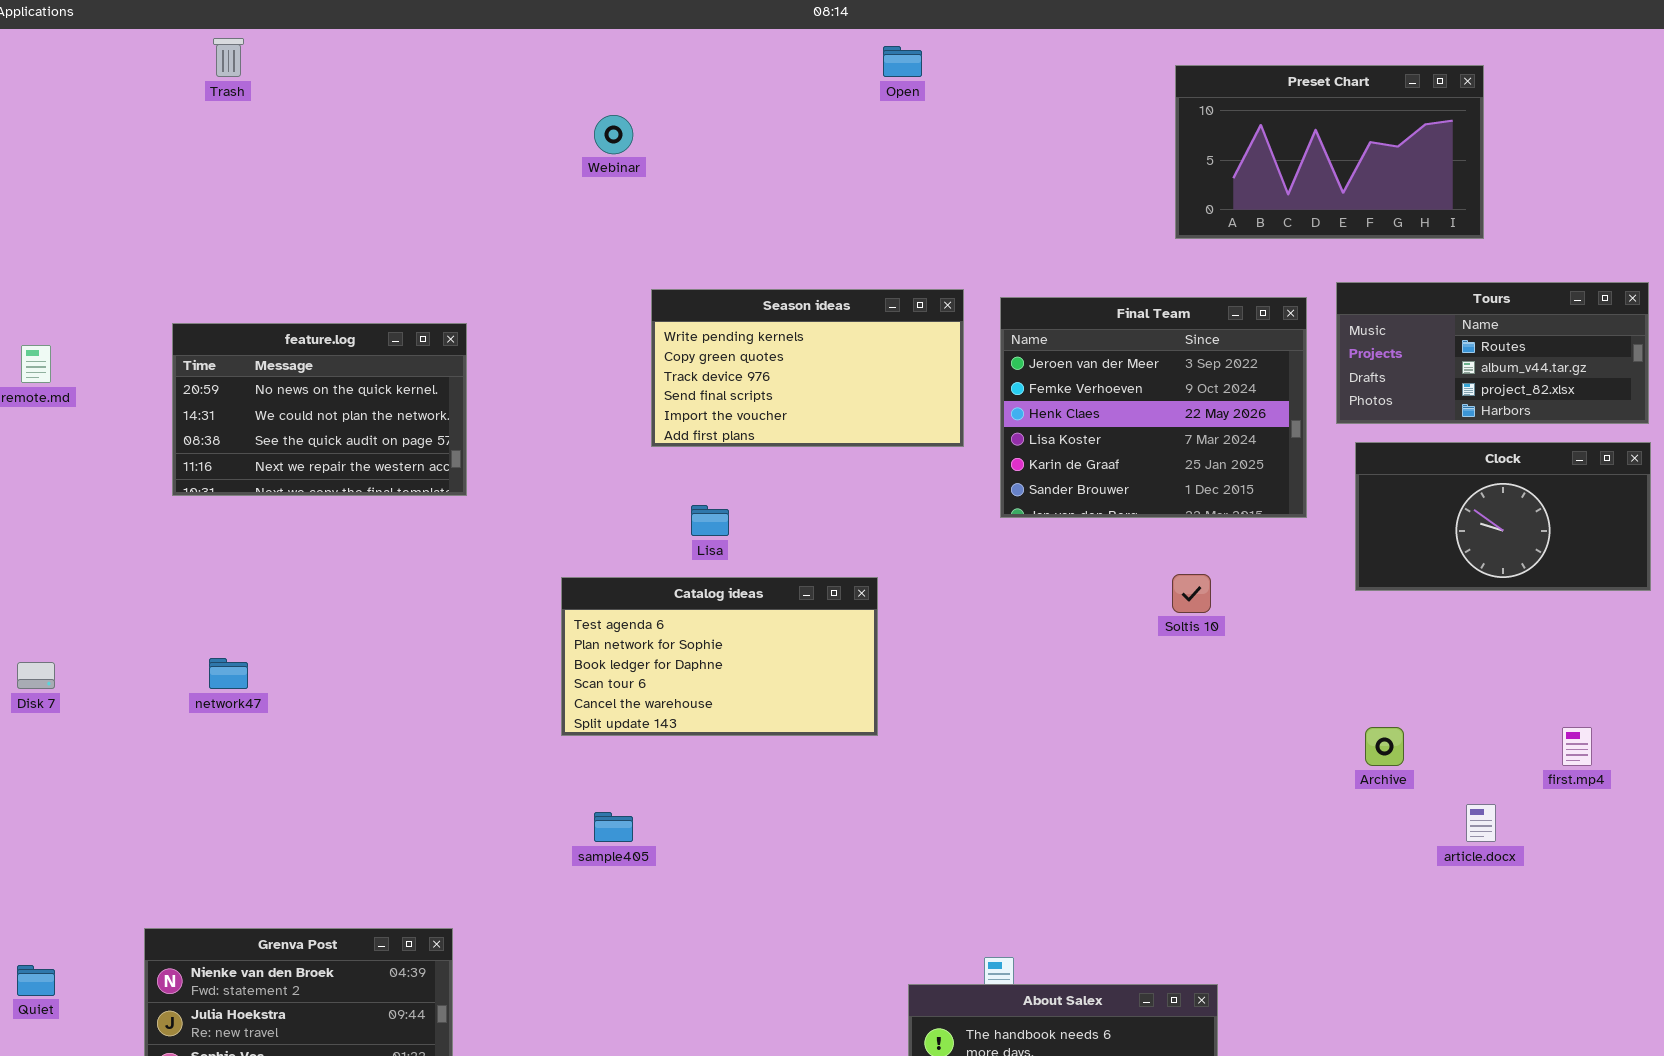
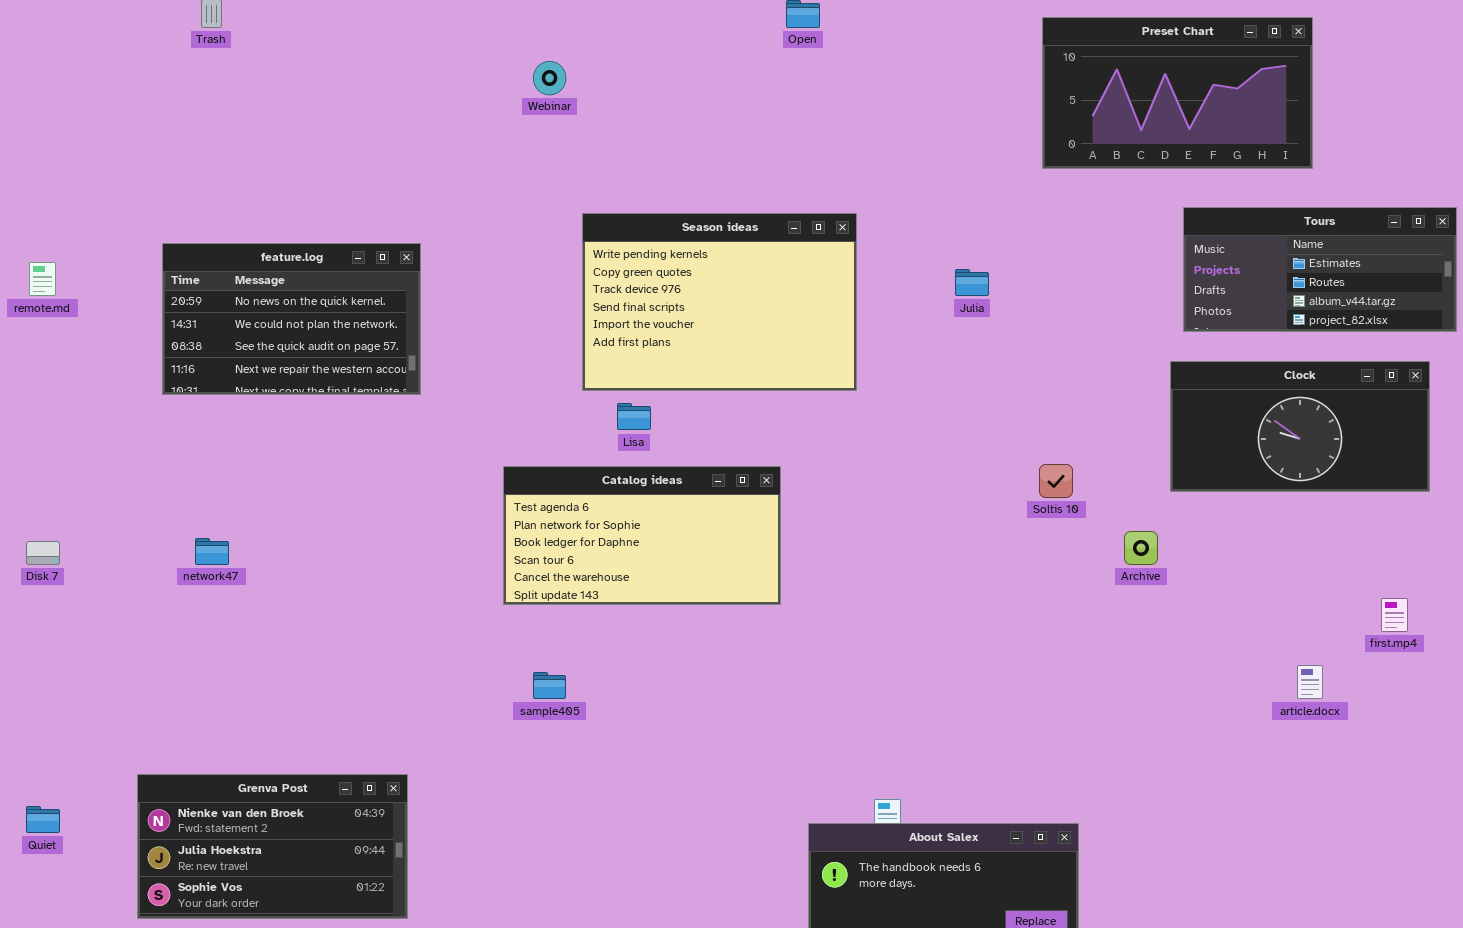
Tours: [1336,282,1649,424] -> [1183,207,1457,332], scrolled up 1 row
Season ideas: [651,289,964,447] -> [582,213,857,391], resized
Final Team: [1000,297,1307,518] -> none, closed
Clock: [1355,442,1651,591] -> [1170,361,1430,492], moved
Archive: [1365,727,1404,766] -> [1124,531,1158,565], moved

